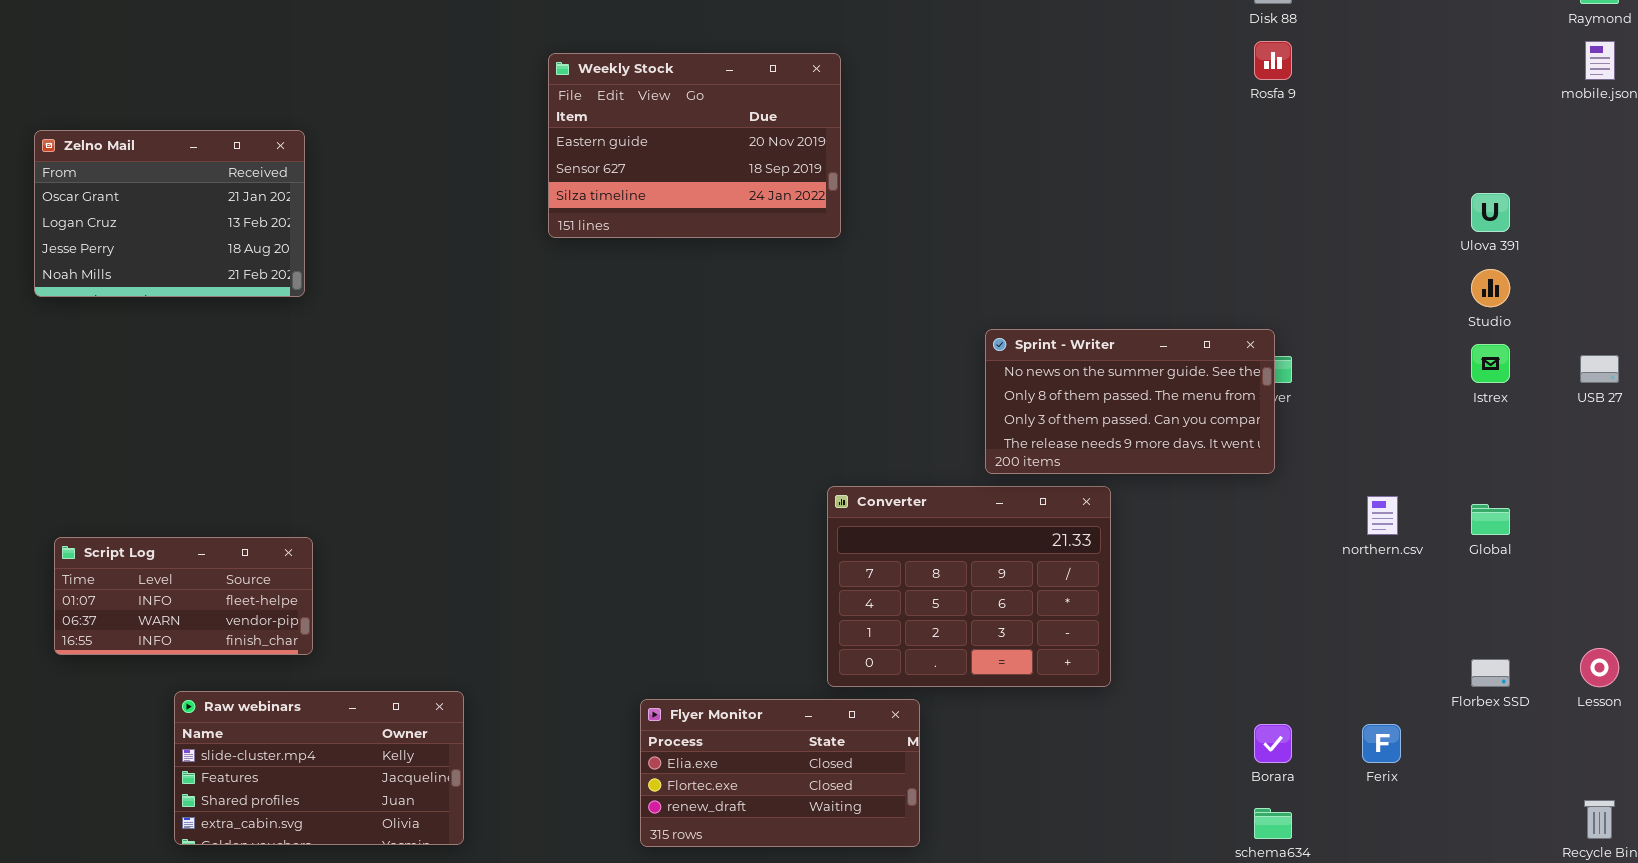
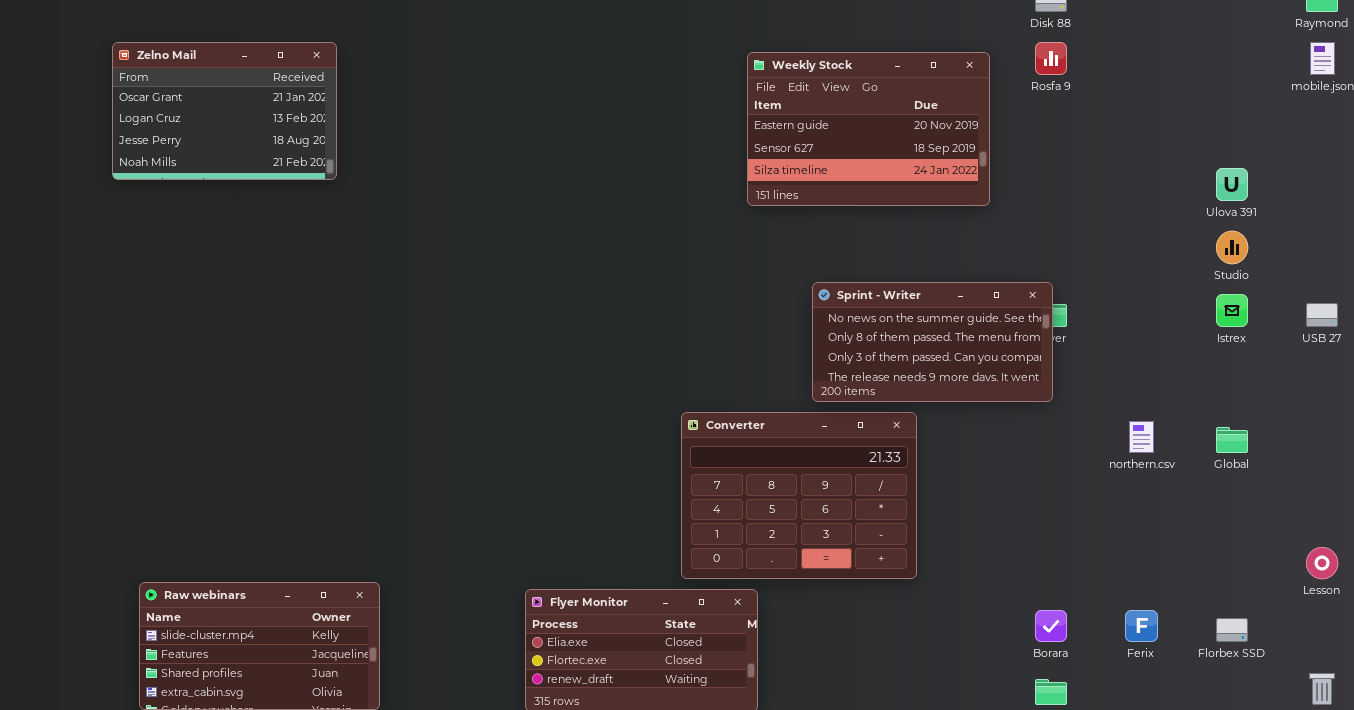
Weekly Stock: [548,53,841,238] -> [747,52,990,206], moved
Zelno Mail: [34,130,305,297] -> [112,42,337,180], moved
Script Log: [54,537,313,655] -> none, closed
Florbex SSD: [1471,659,1510,687] -> [1216,618,1248,642], moved

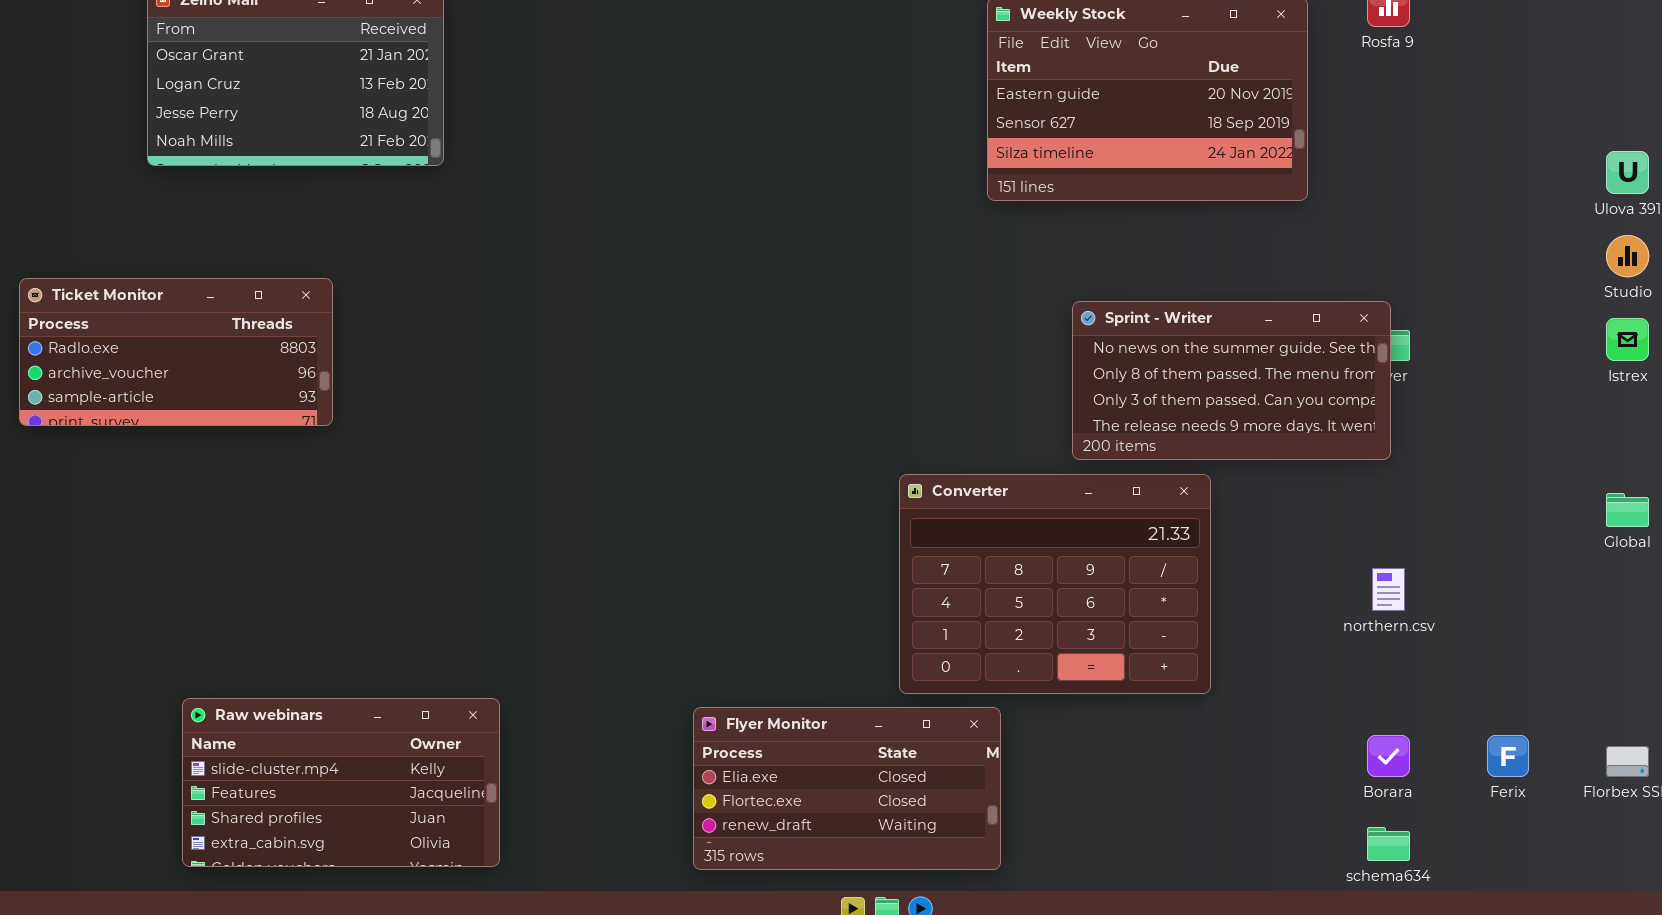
Ticket Monitor: none -> [19,278,333,426], opened
northern.csv: [1129,421,1154,453] -> [1372,568,1405,611], moved

